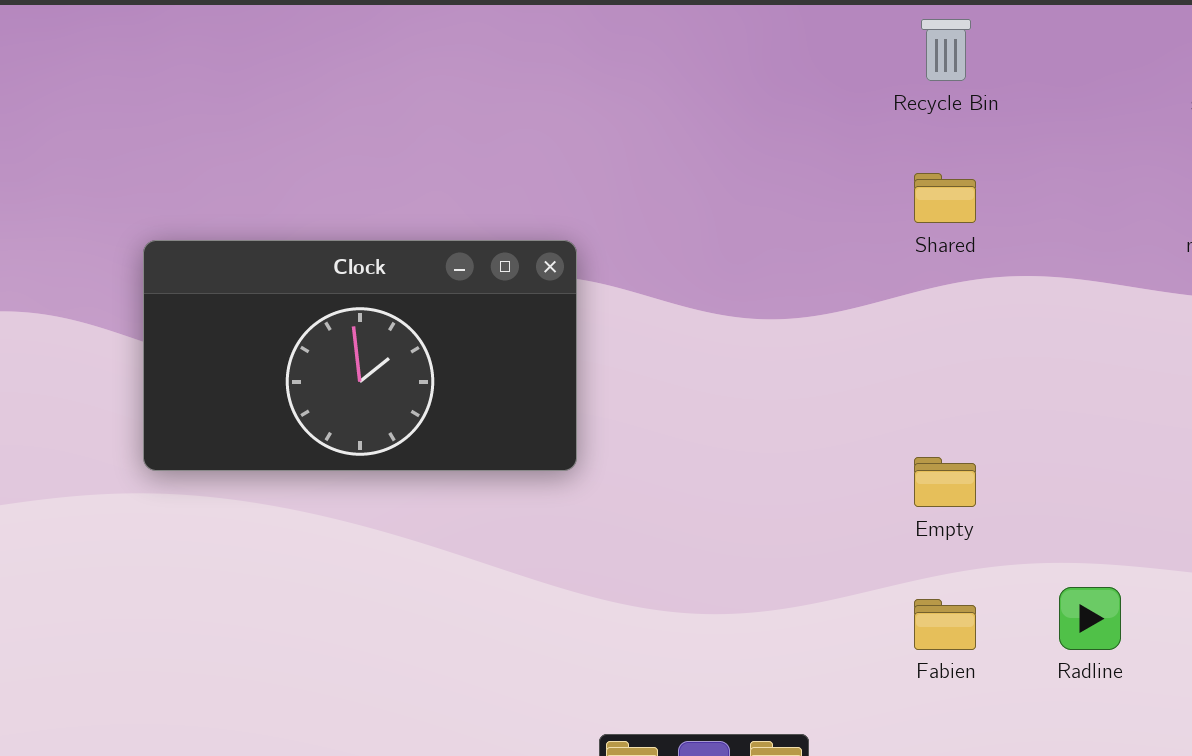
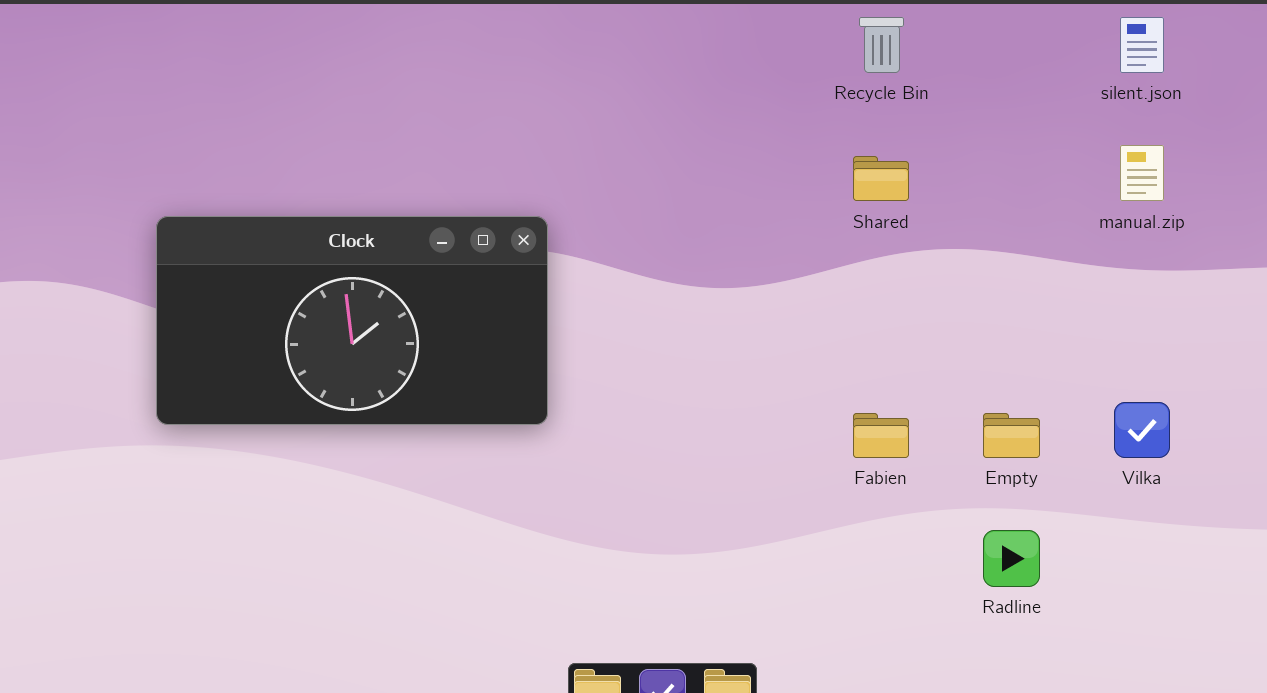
Empty: [914,457,976,507] -> [983,413,1040,458], moved
Fabien: [914,599,976,650] -> [853,413,909,458], moved

